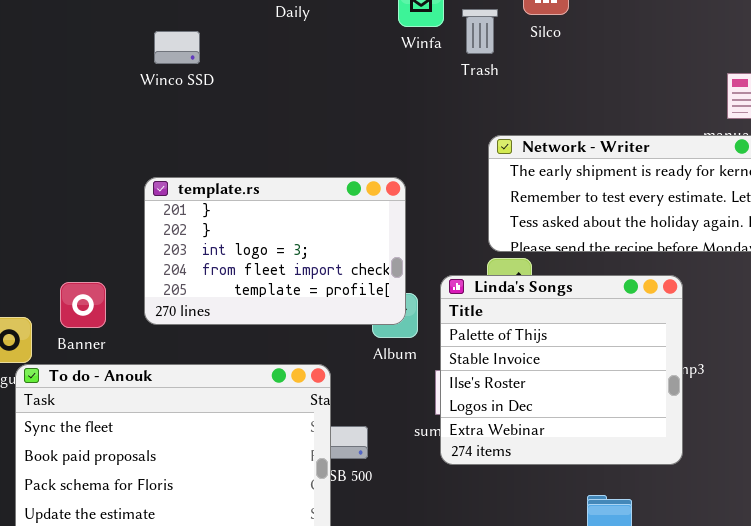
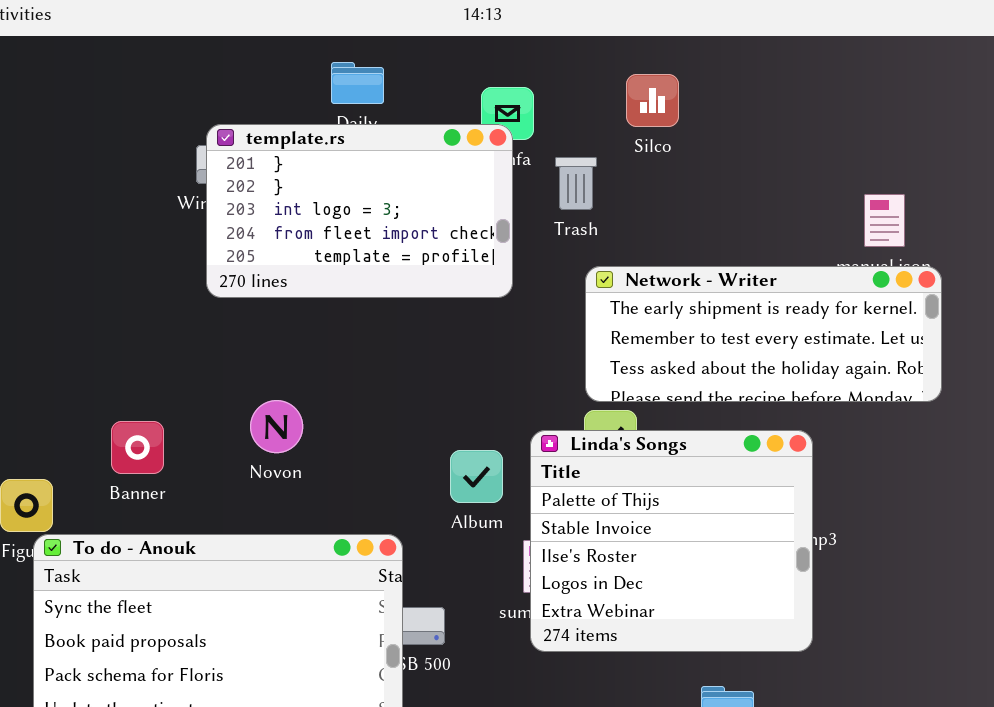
Trash: [462,9,498,54] -> [555,157,597,210], moved
template.rs: [144,177,406,325] -> [206,124,513,298], moved
Banner: [60,282,106,328] -> [111,421,164,474], moved

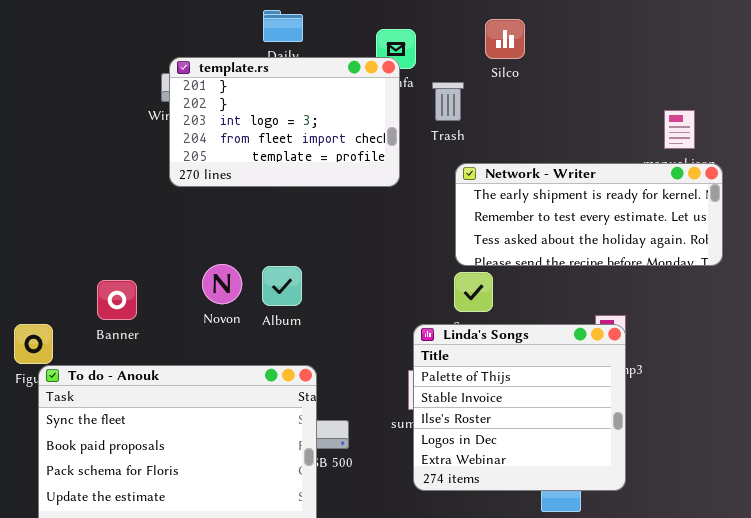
Linda's Songs: [530,430,813,652] -> [413,324,626,491], moved
Album: [450,450,503,503] -> [262,266,302,306], moved

